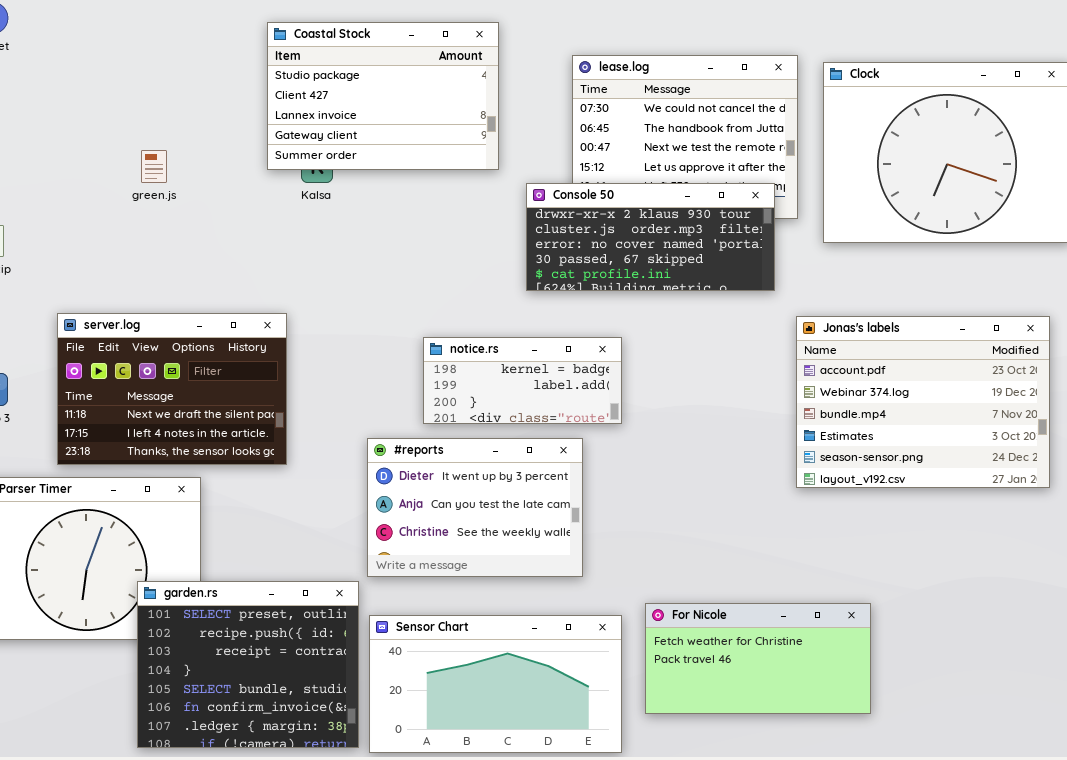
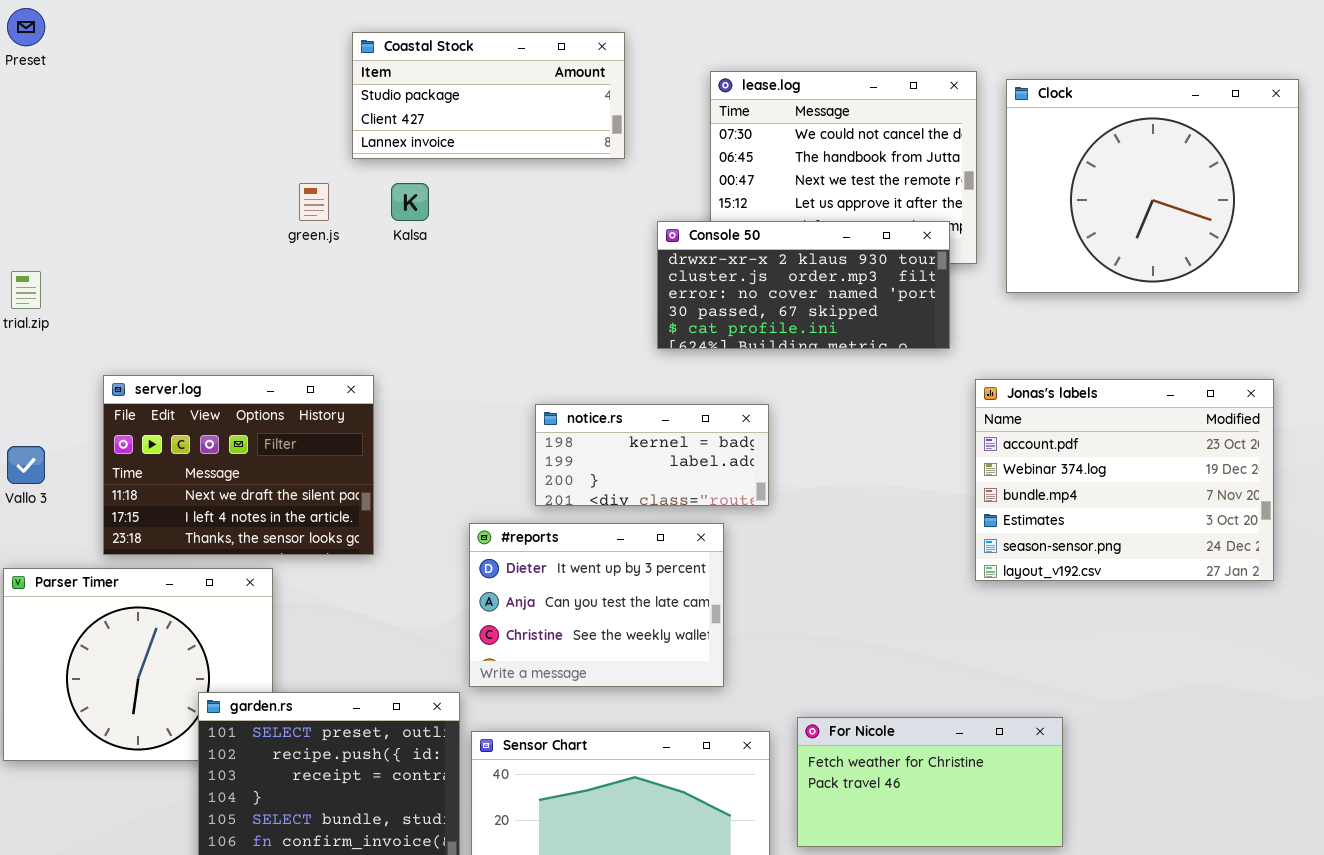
Coastal Stock: [267,22,499,170] -> [352,32,625,159], resized
green.js: [141,150,167,183] -> [299,183,329,221], moved

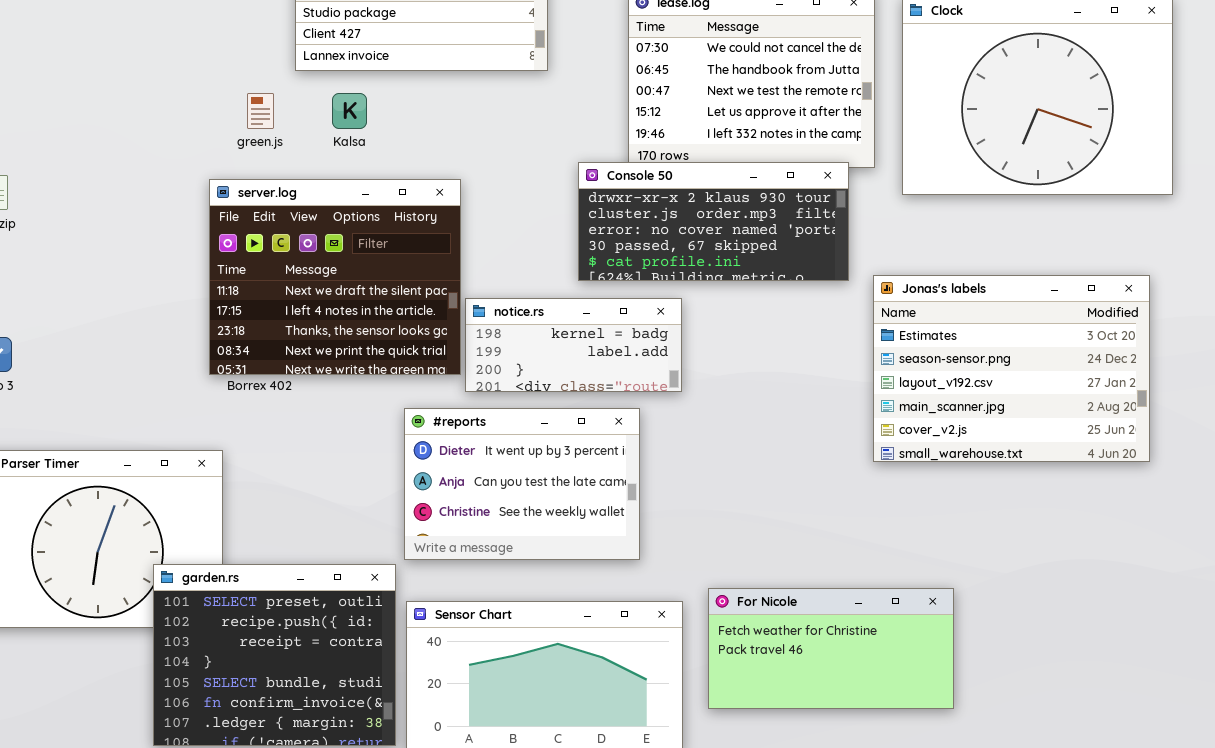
Console 50: [657,221,950,349] -> [578,162,849,281], moved
server.log: [103,375,374,555] -> [209,179,461,375], moved, resized
Jonas's labels: [975,379,1274,581] -> [873,275,1150,462], scrolled down 3 rows

